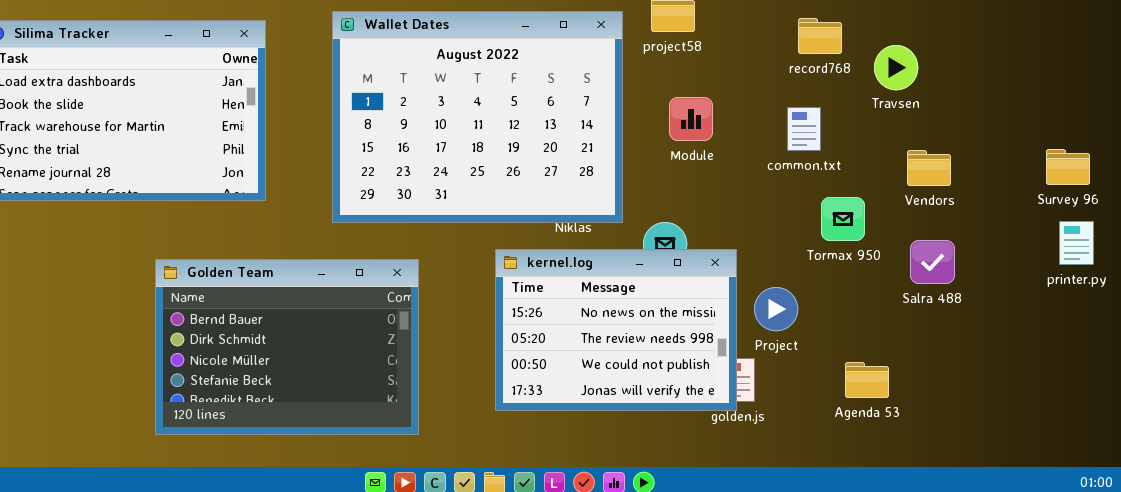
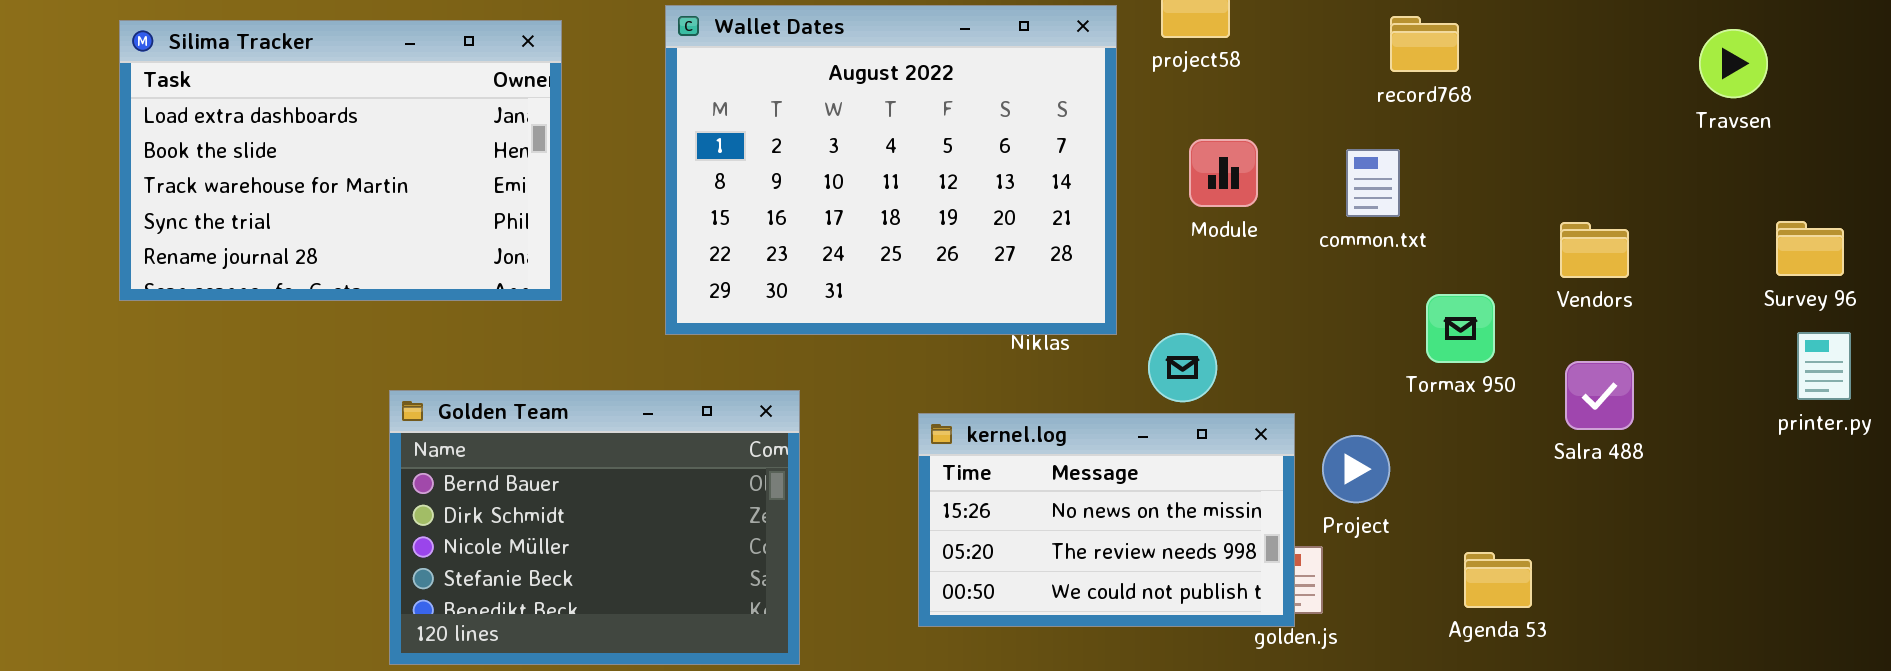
Travsen: [874,45,918,90] -> [1699,29,1768,98], moved
common.txt: [787,107,821,151] -> [1346,149,1400,217], moved
kernel.log: [495,249,737,411] -> [918,413,1295,627], resized

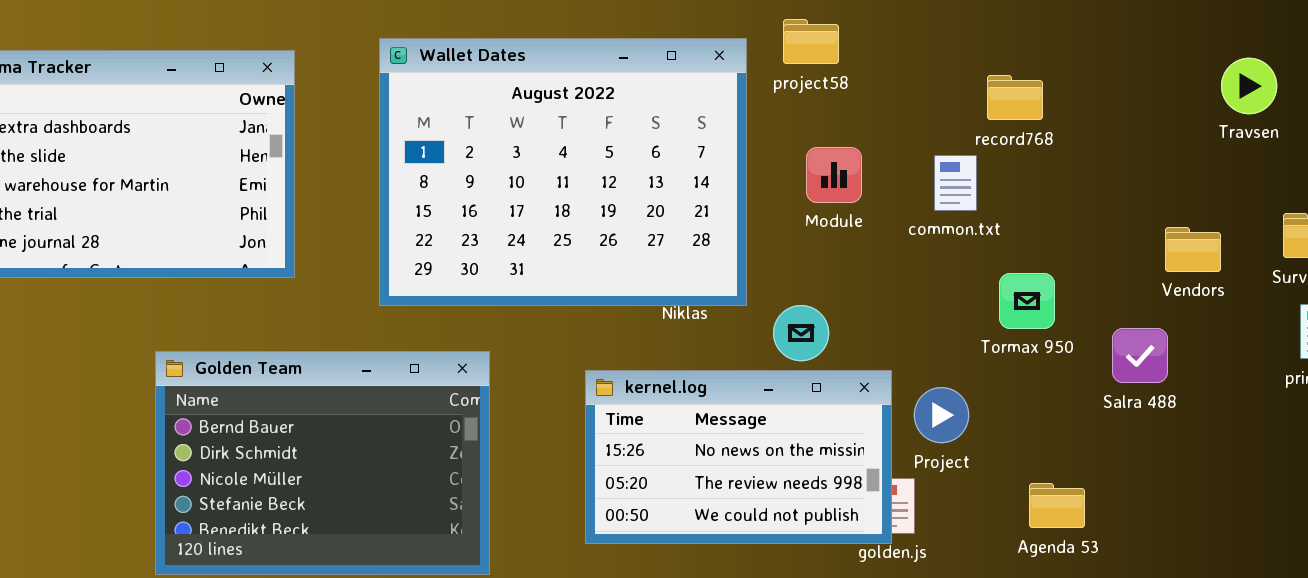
record768: [1390,16,1459,72] -> [987,75,1043,120], moved
Vendors: [1560,222,1629,278] -> [1165,227,1221,272], moved

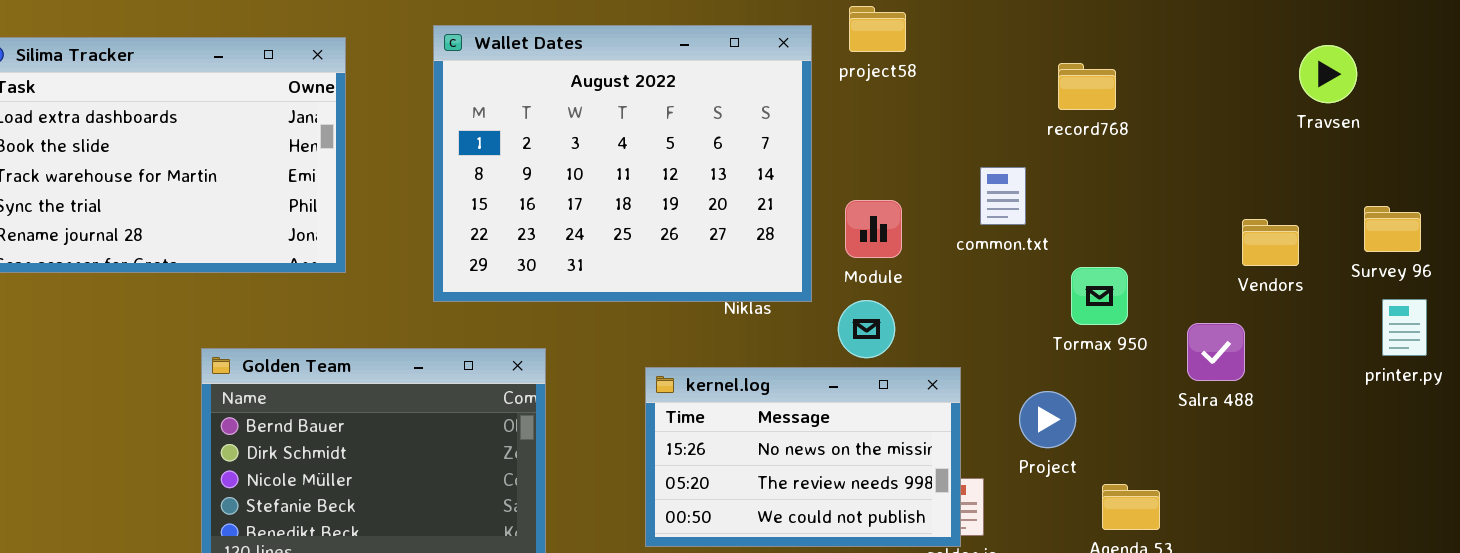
Module: [806,147,862,203] -> [845,200,902,258], moved
common.txt: [934,155,977,211] -> [980,167,1026,225], moved
Project: [914,387,969,443] -> [1019,391,1076,448], moved

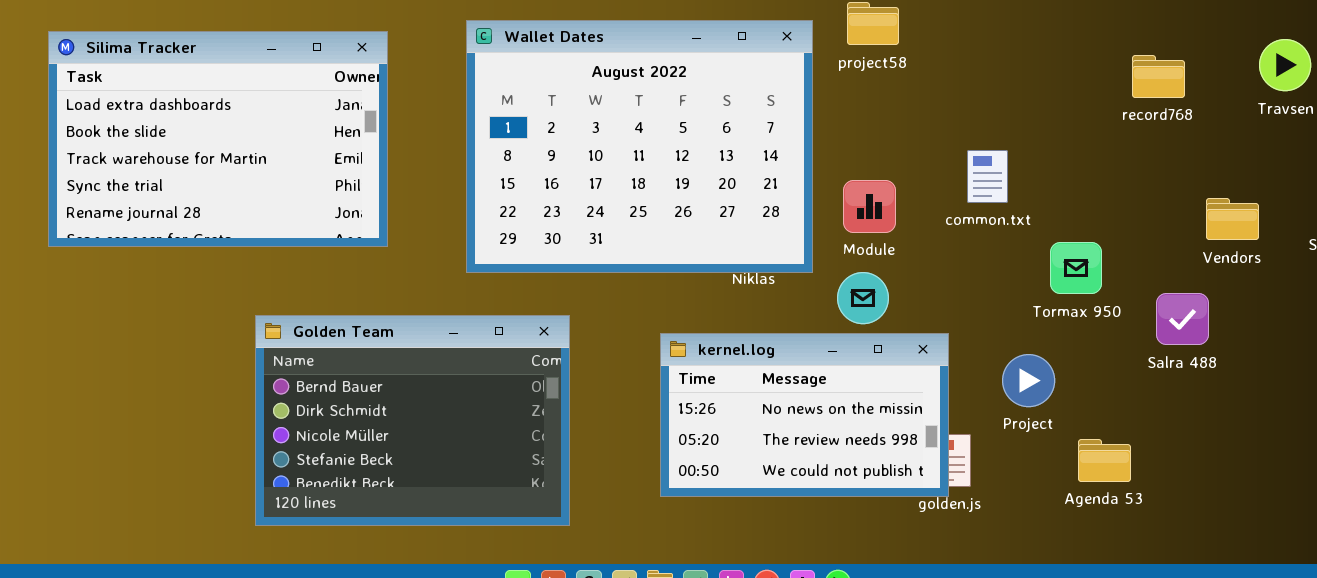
record768: [1058,63,1116,110] -> [1132,55,1185,98], moved

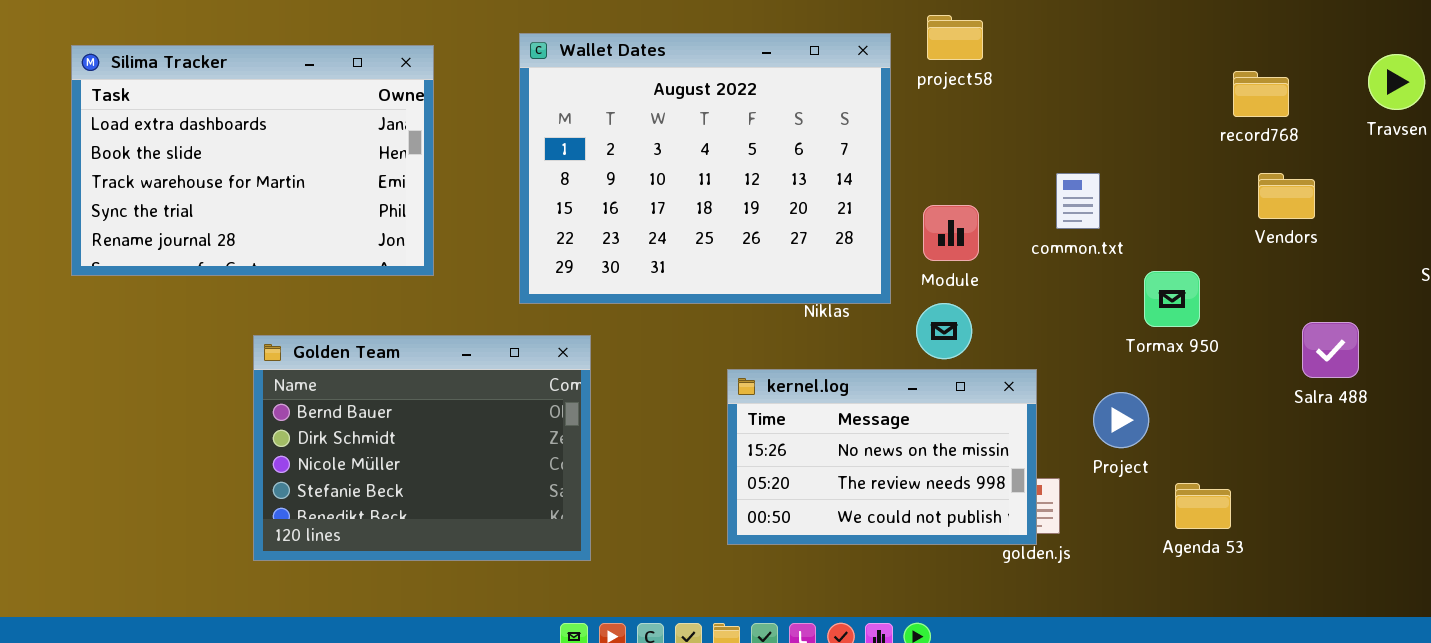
Vendors: [1206,198,1259,240] -> [1258,173,1315,219], moved
Salra 488: [1156,293,1209,345] -> [1302,322,1359,378], moved
Golden Team: [255,315,570,526] -> [253,335,591,561], moved

